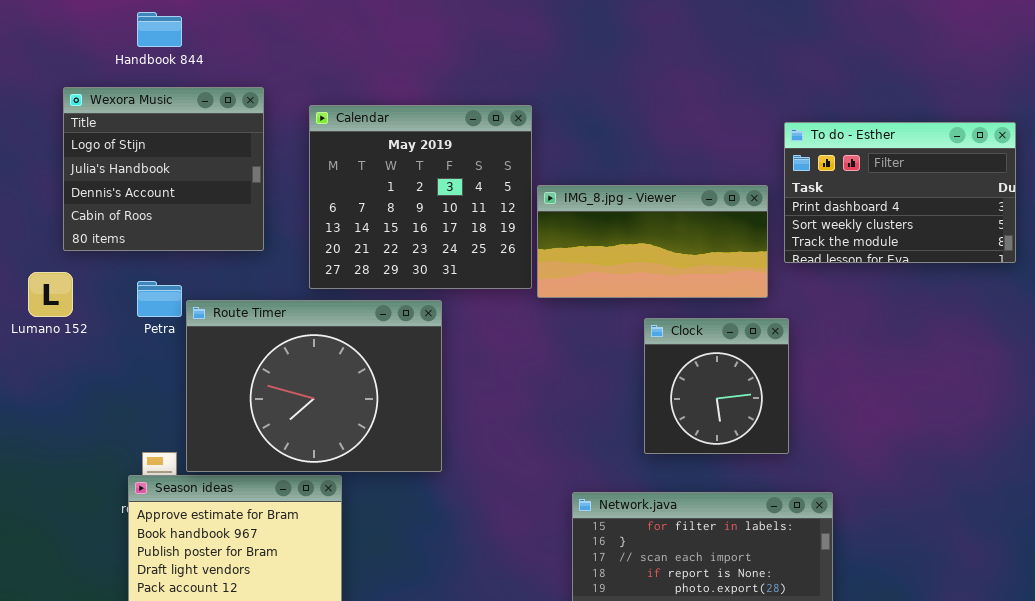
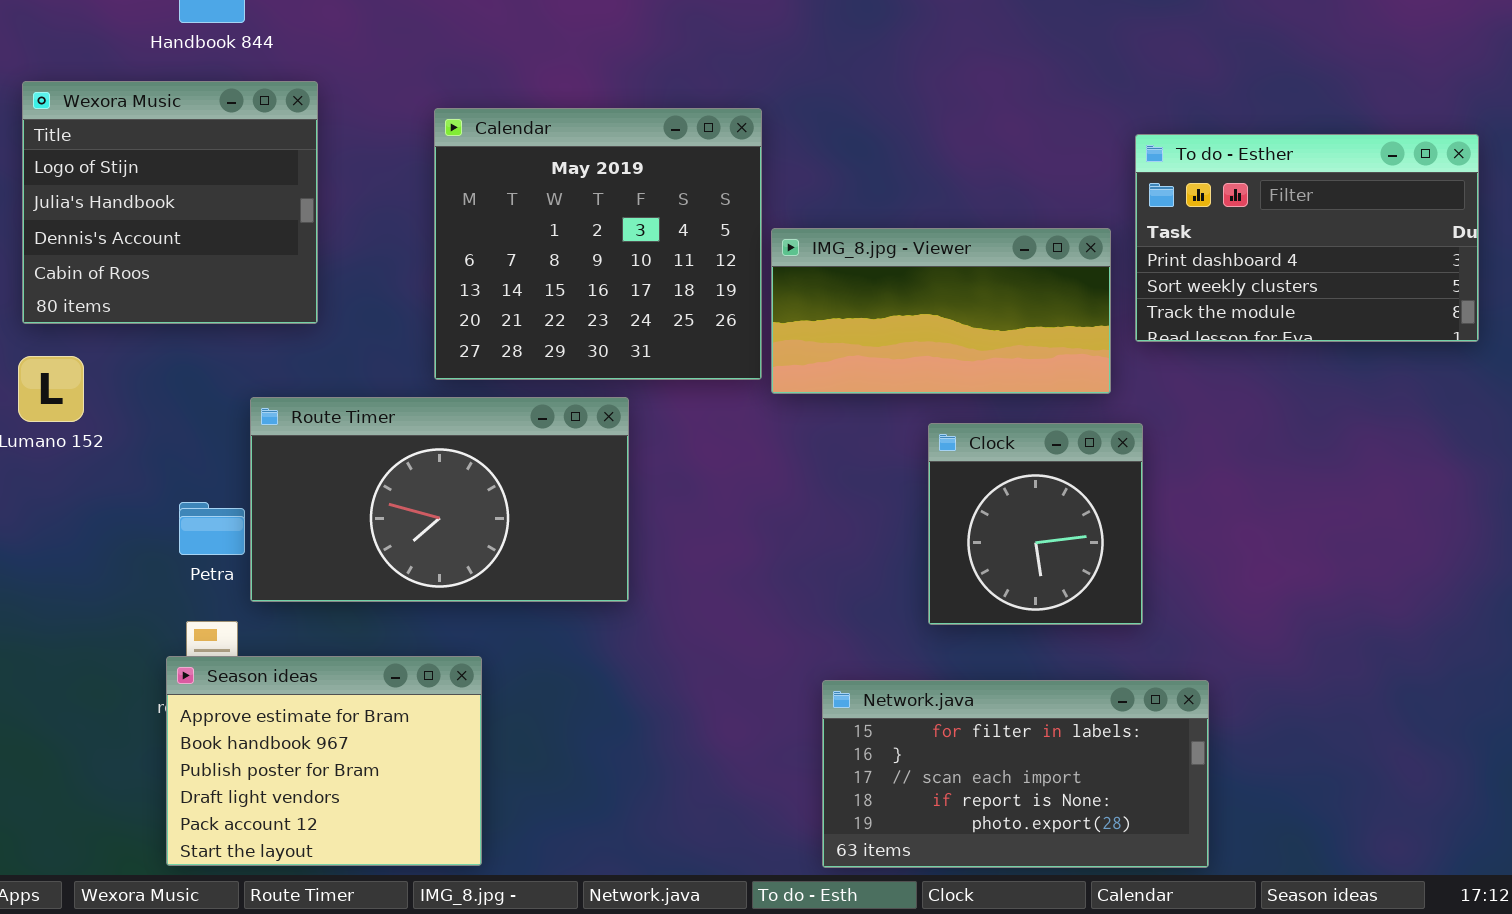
Wexora Music: [63,87,264,251] -> [22,81,318,324], moved
Petra: [137,281,182,317] -> [179,502,245,555], moved
Route Timer: [186,300,442,472] -> [250,397,629,602], resized

